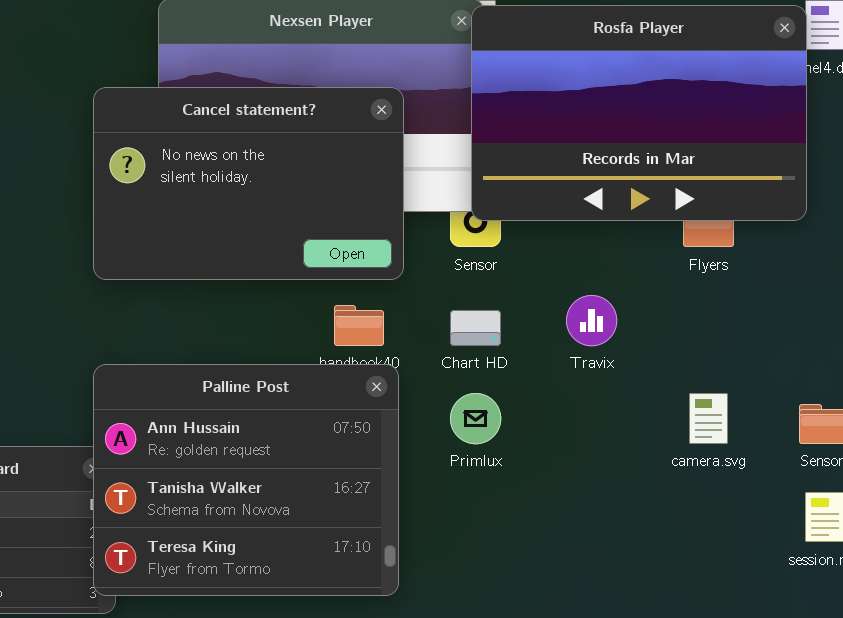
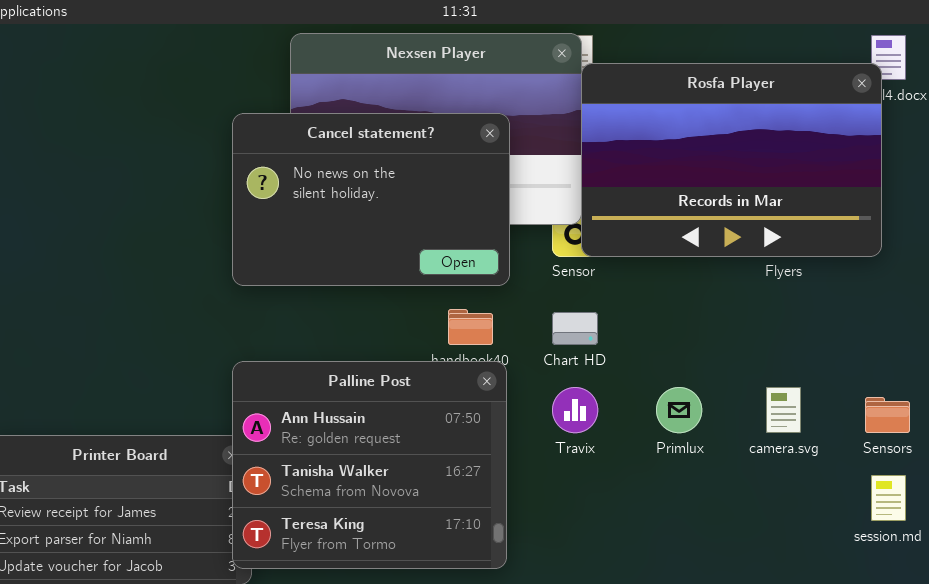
Rosfa Player: [471,5,807,221] -> [581,63,882,257], moved
Travix: [566,295,617,346] -> [552,387,598,433], moved
Primlux: [450,393,501,444] -> [656,387,702,433], moved

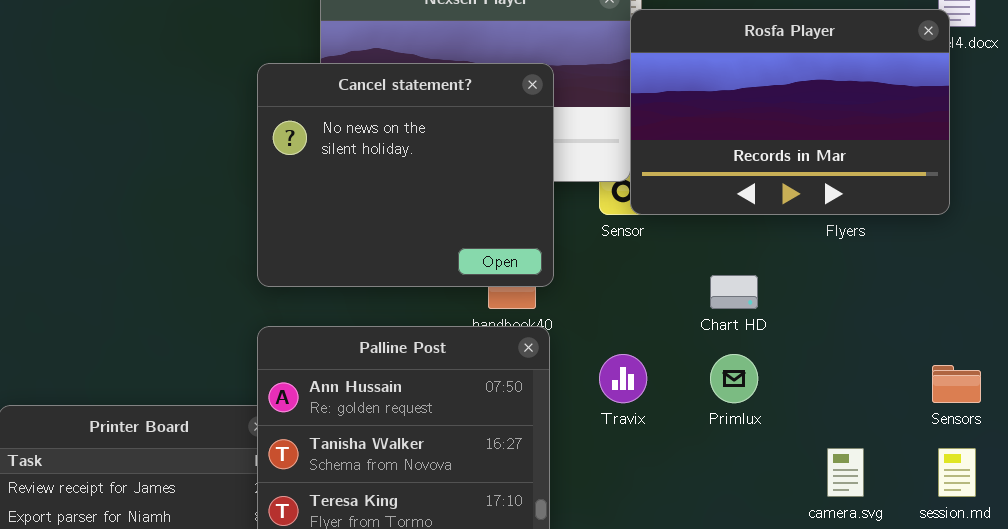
Cancel statement?: [232,113,510,286] -> [257,63,554,287], resized
Chart HD: [552,312,598,345] -> [710,275,758,309], moved
camera.svg: [766,387,801,433] -> [827,448,864,497], moved

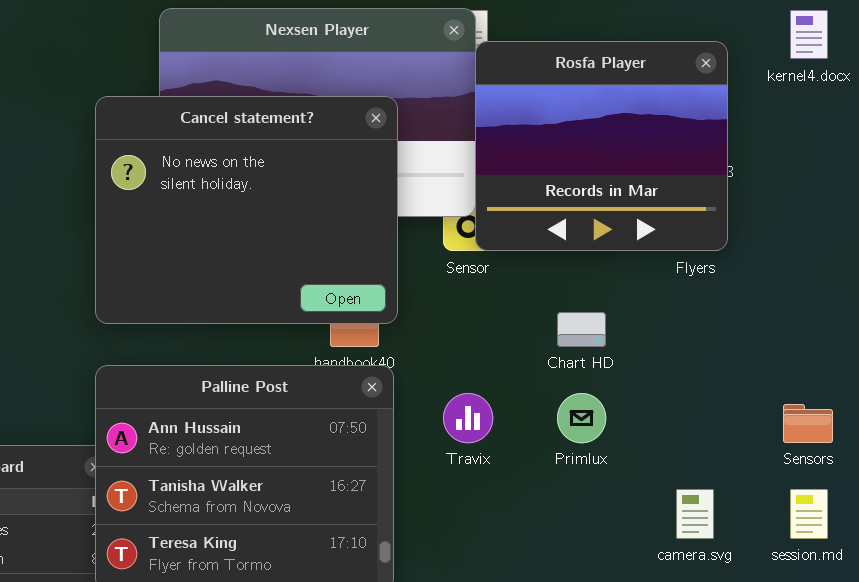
Rosfa Player: [630,9,950,215] -> [475,41,728,251], resized

